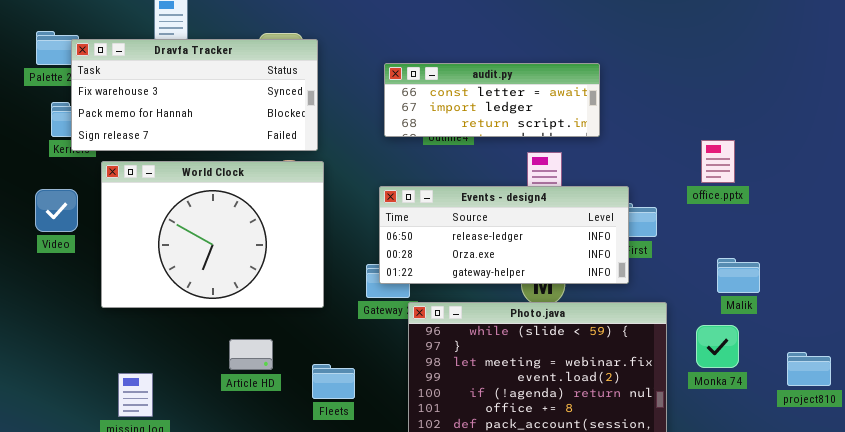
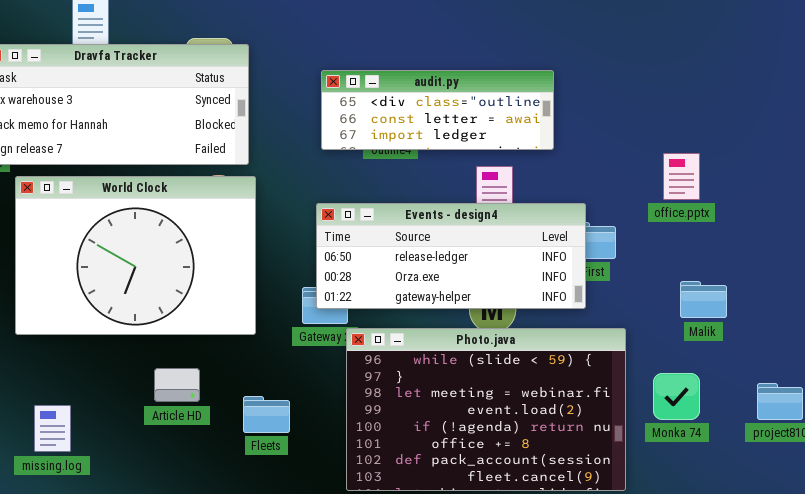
audit.py: [384,63,600,137] -> [321,70,554,150], scrolled up 1 row
Monka 74: [696,325,739,368] -> [653,373,700,420], moved

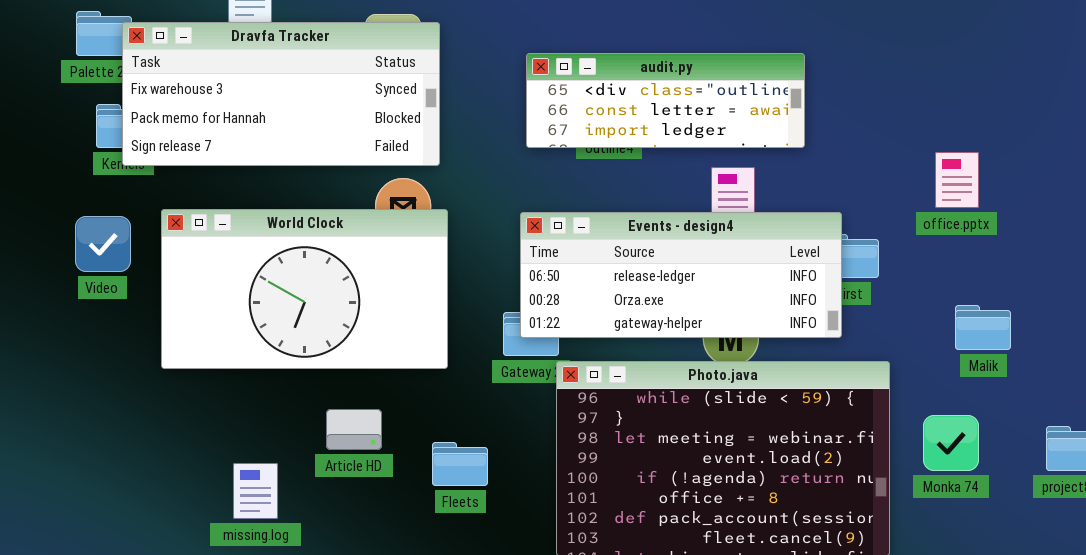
World Clock: [15,176,256,335] -> [161,209,448,369], resized
missing.log: [34,405,71,452] -> [233,463,278,519], moved

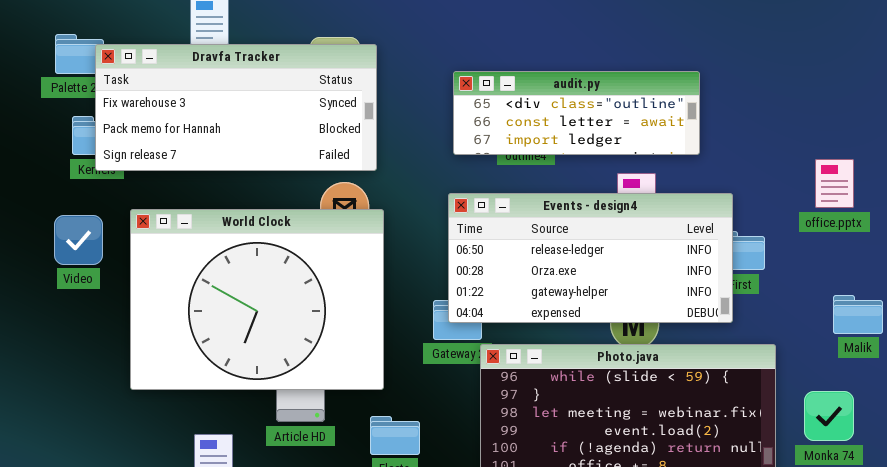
World Clock: [161,209,448,369] -> [130,209,384,390], resized
Events - design4: [520,212,842,338] -> [448,193,733,323], resized

